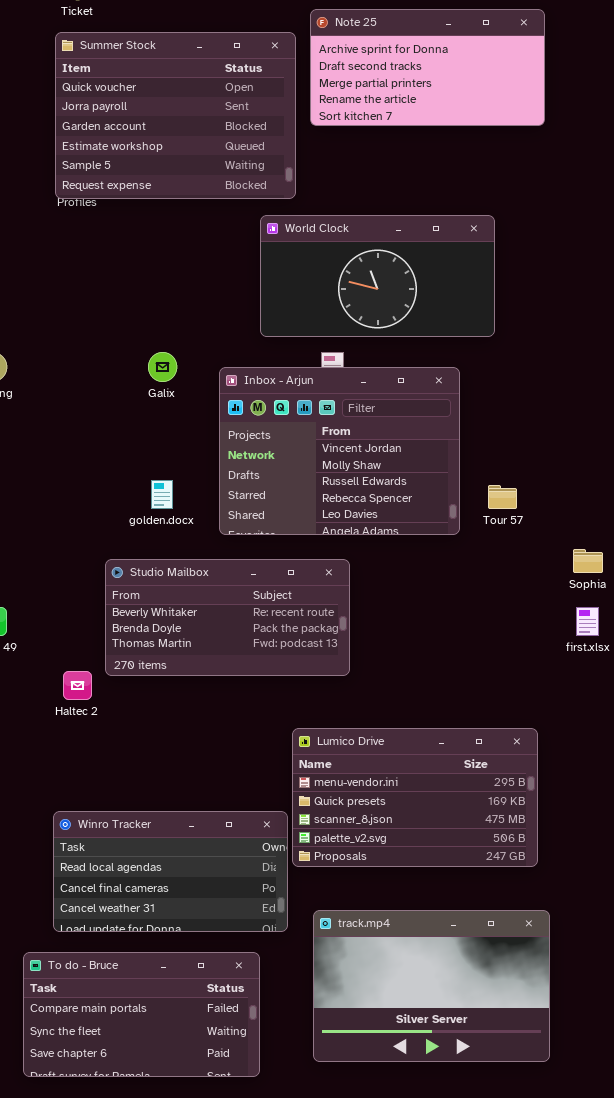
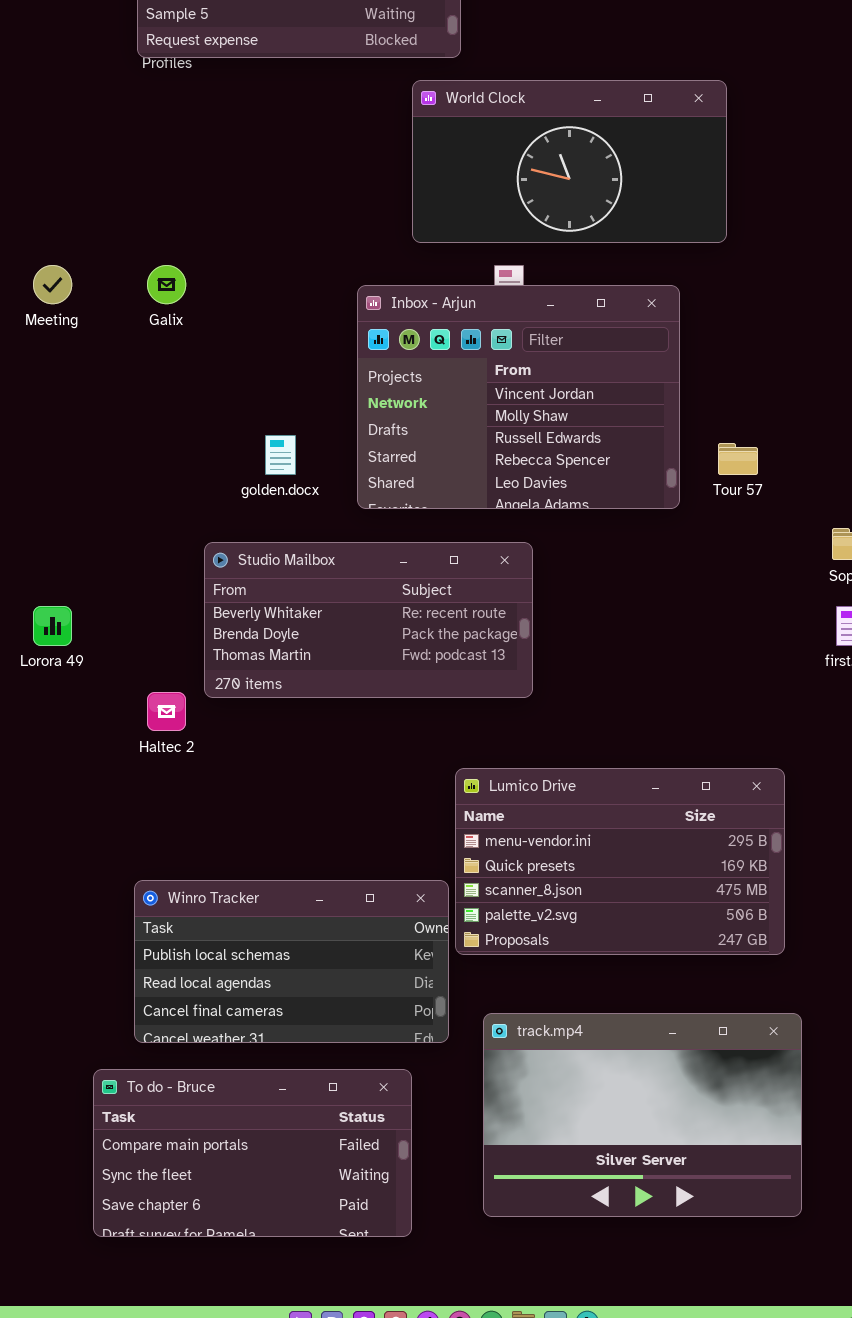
Galix: [148,352,177,382] -> [147,265,186,304], moved
Winro Tracker: [53,811,288,932] -> [134,880,449,1043], scrolled up 1 row

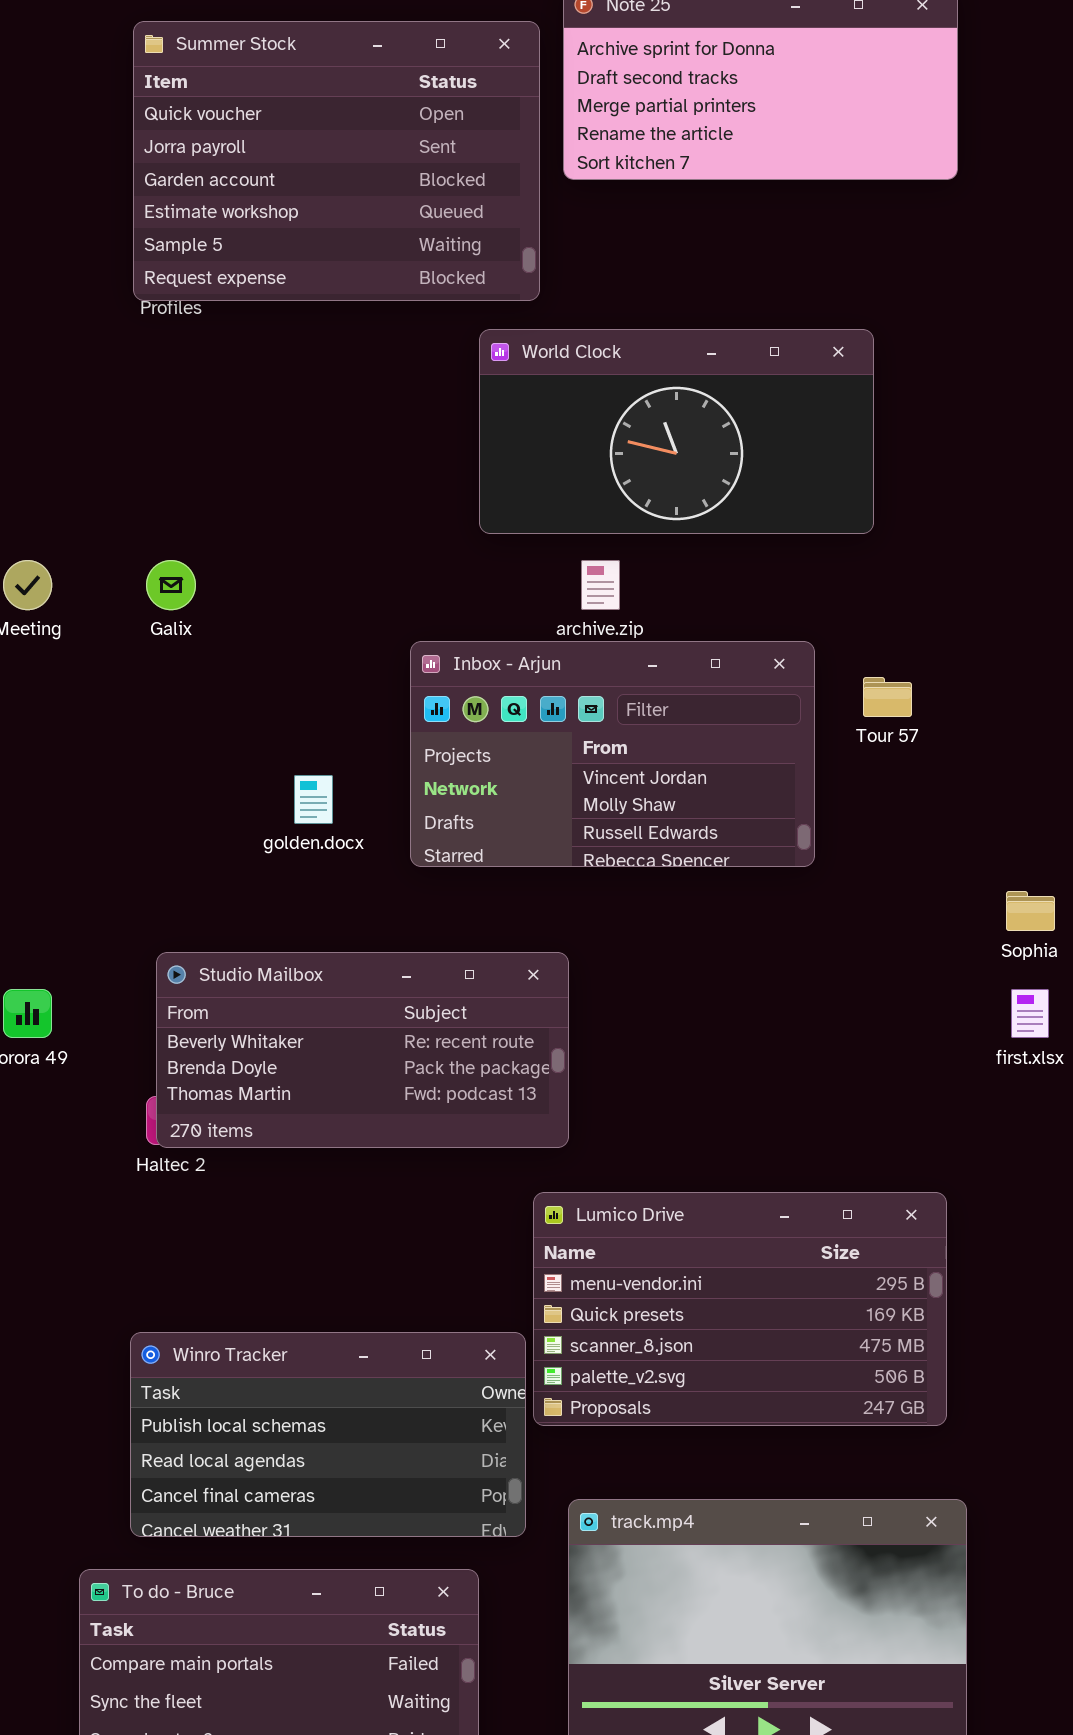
Inbox - Arjun: [357,285,680,509] -> [410,641,815,867], resized
Tour 57: [718,443,758,475] -> [863,677,912,717], moved
Studio Mailbox: [204,542,533,698] -> [156,952,569,1148], moved

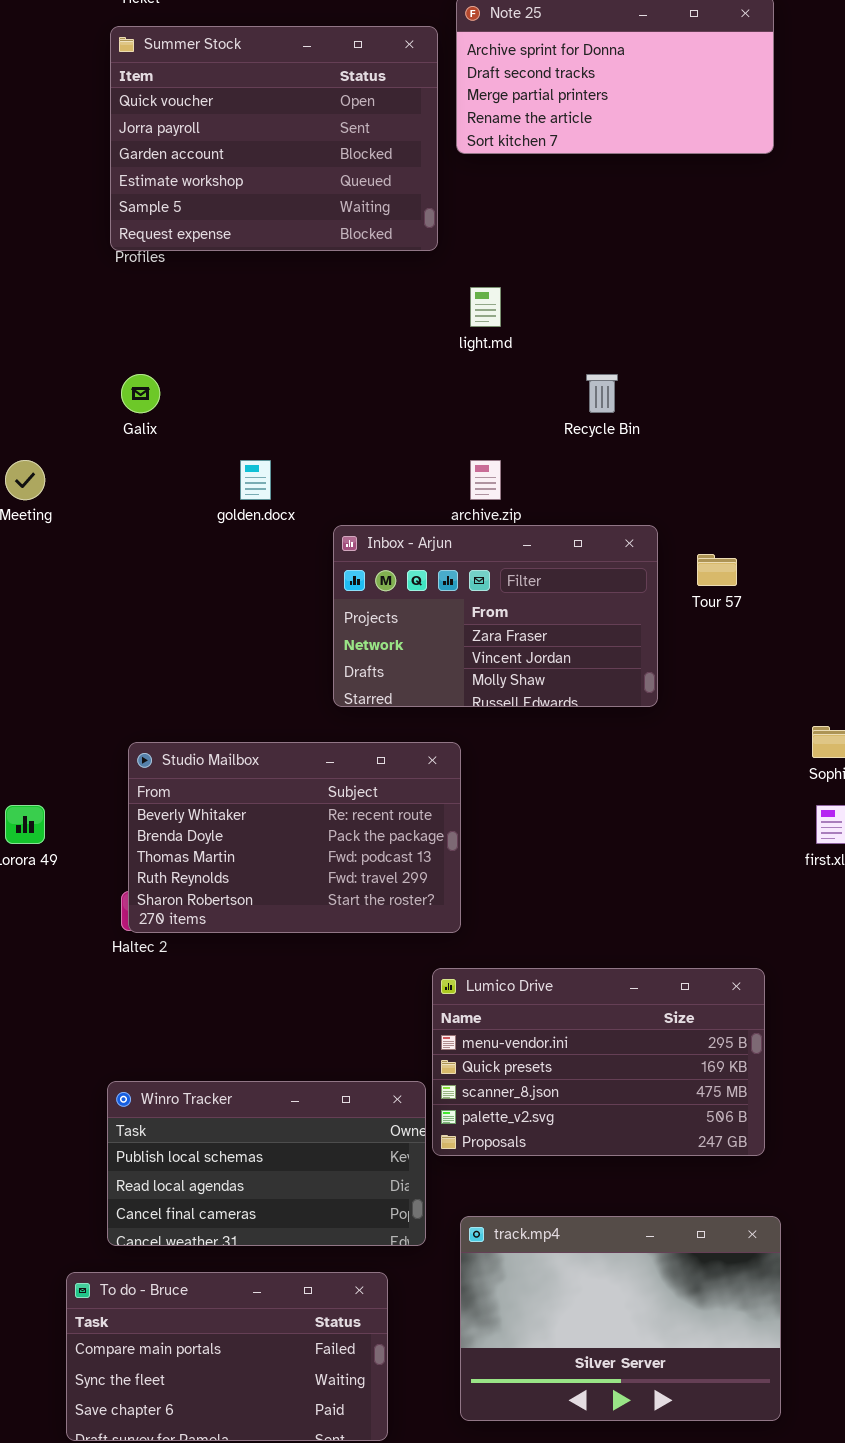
World Clock: [479,329,874,534] -> none, closed
Galix: [146,560,196,610] -> [121,374,160,413], moved
Inbox - Arjun: [410,641,815,867] -> [333,525,658,707], scrolled up 1 row
golden.docx: [294,775,333,824] -> [240,460,271,500], moved
Studio Mailbox: [156,952,569,1148] -> [128,742,461,933], resized

